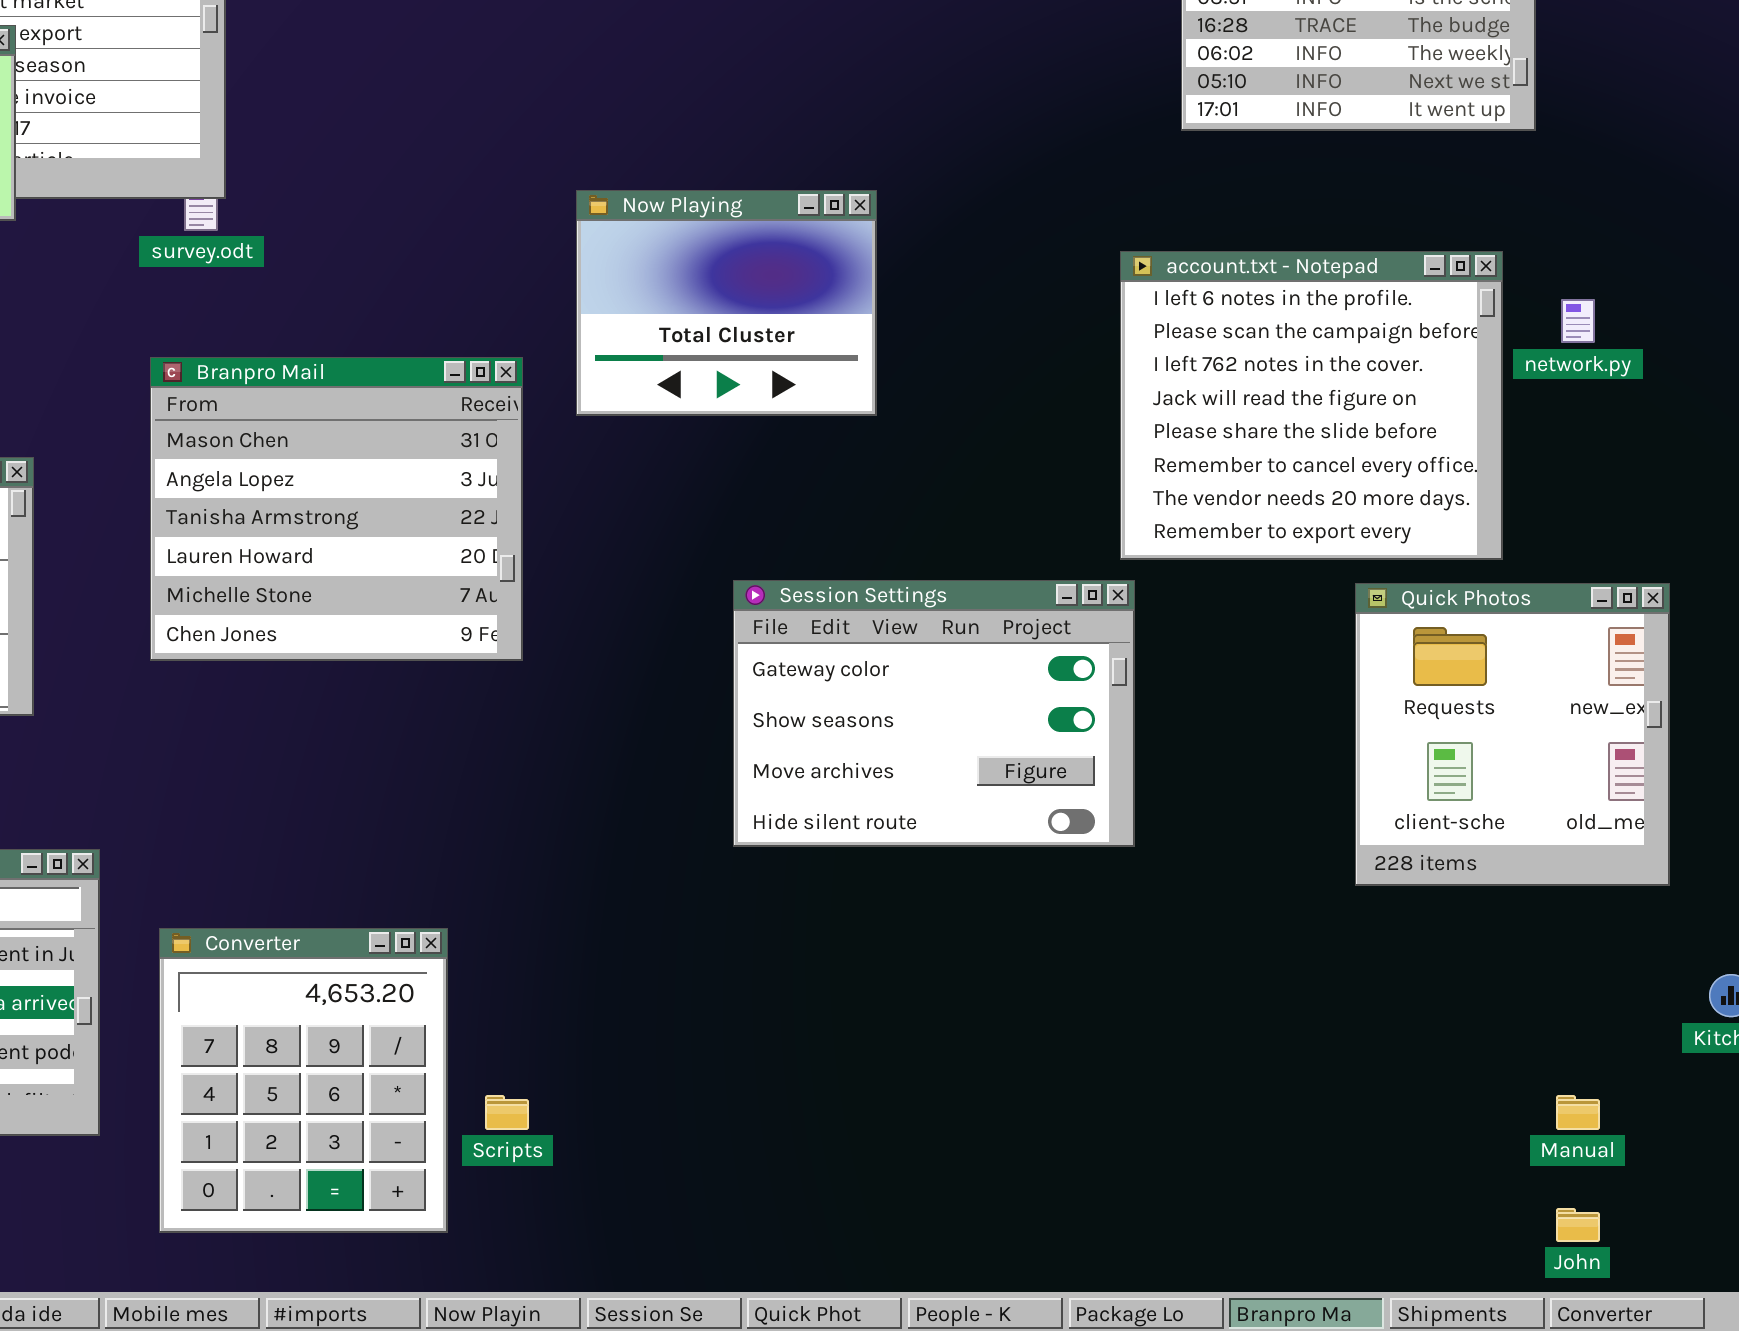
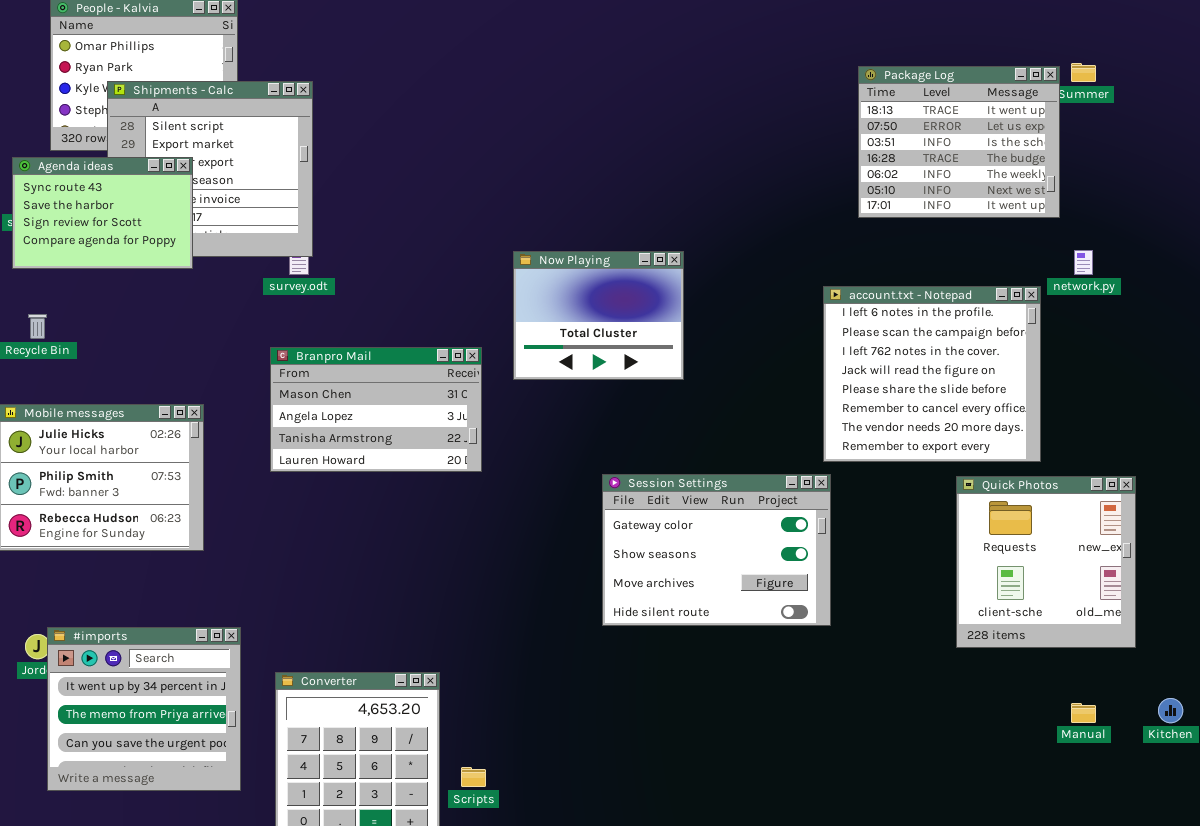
network.py: [1561,299,1595,343] -> [1074,250,1093,275], moved
Branpro Mail: [150,357,523,661] -> [270,347,482,472], resized
Manual: [1556,1095,1600,1130] -> [1071,703,1096,723], moved

